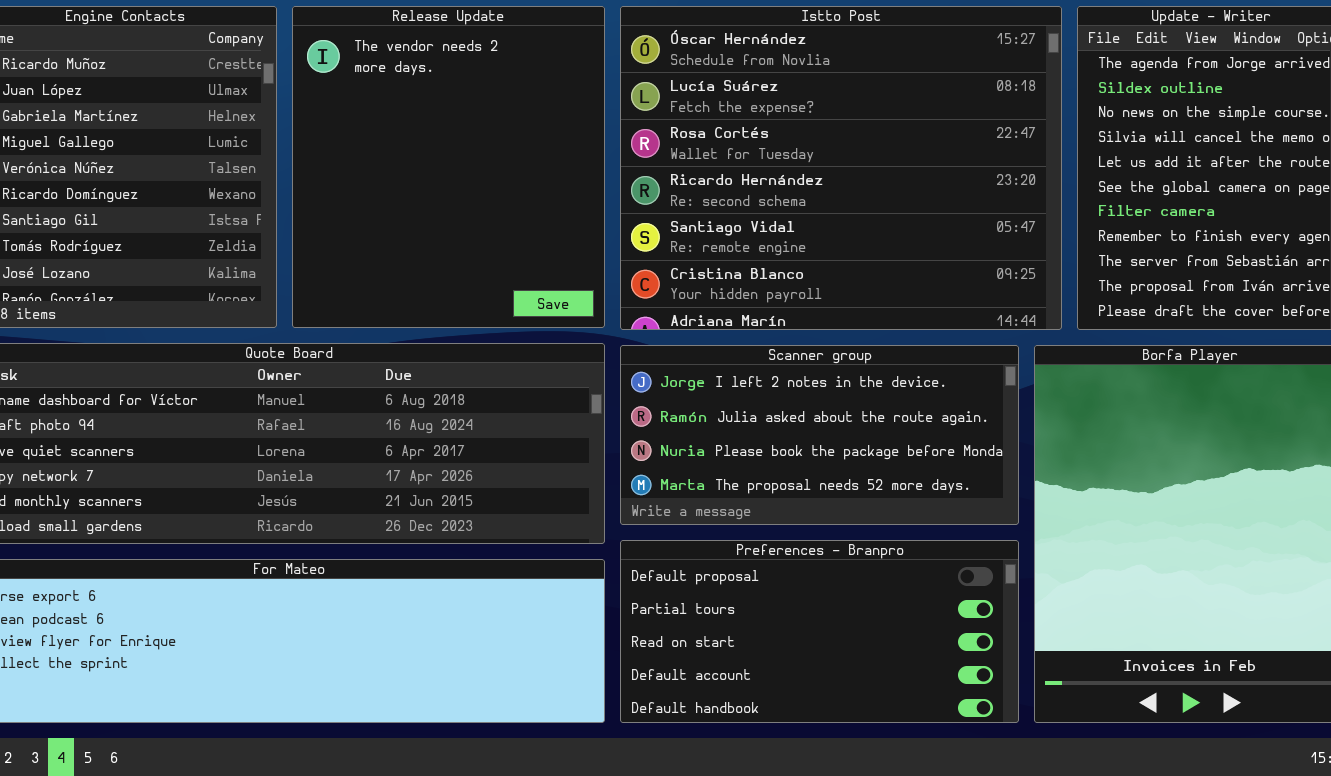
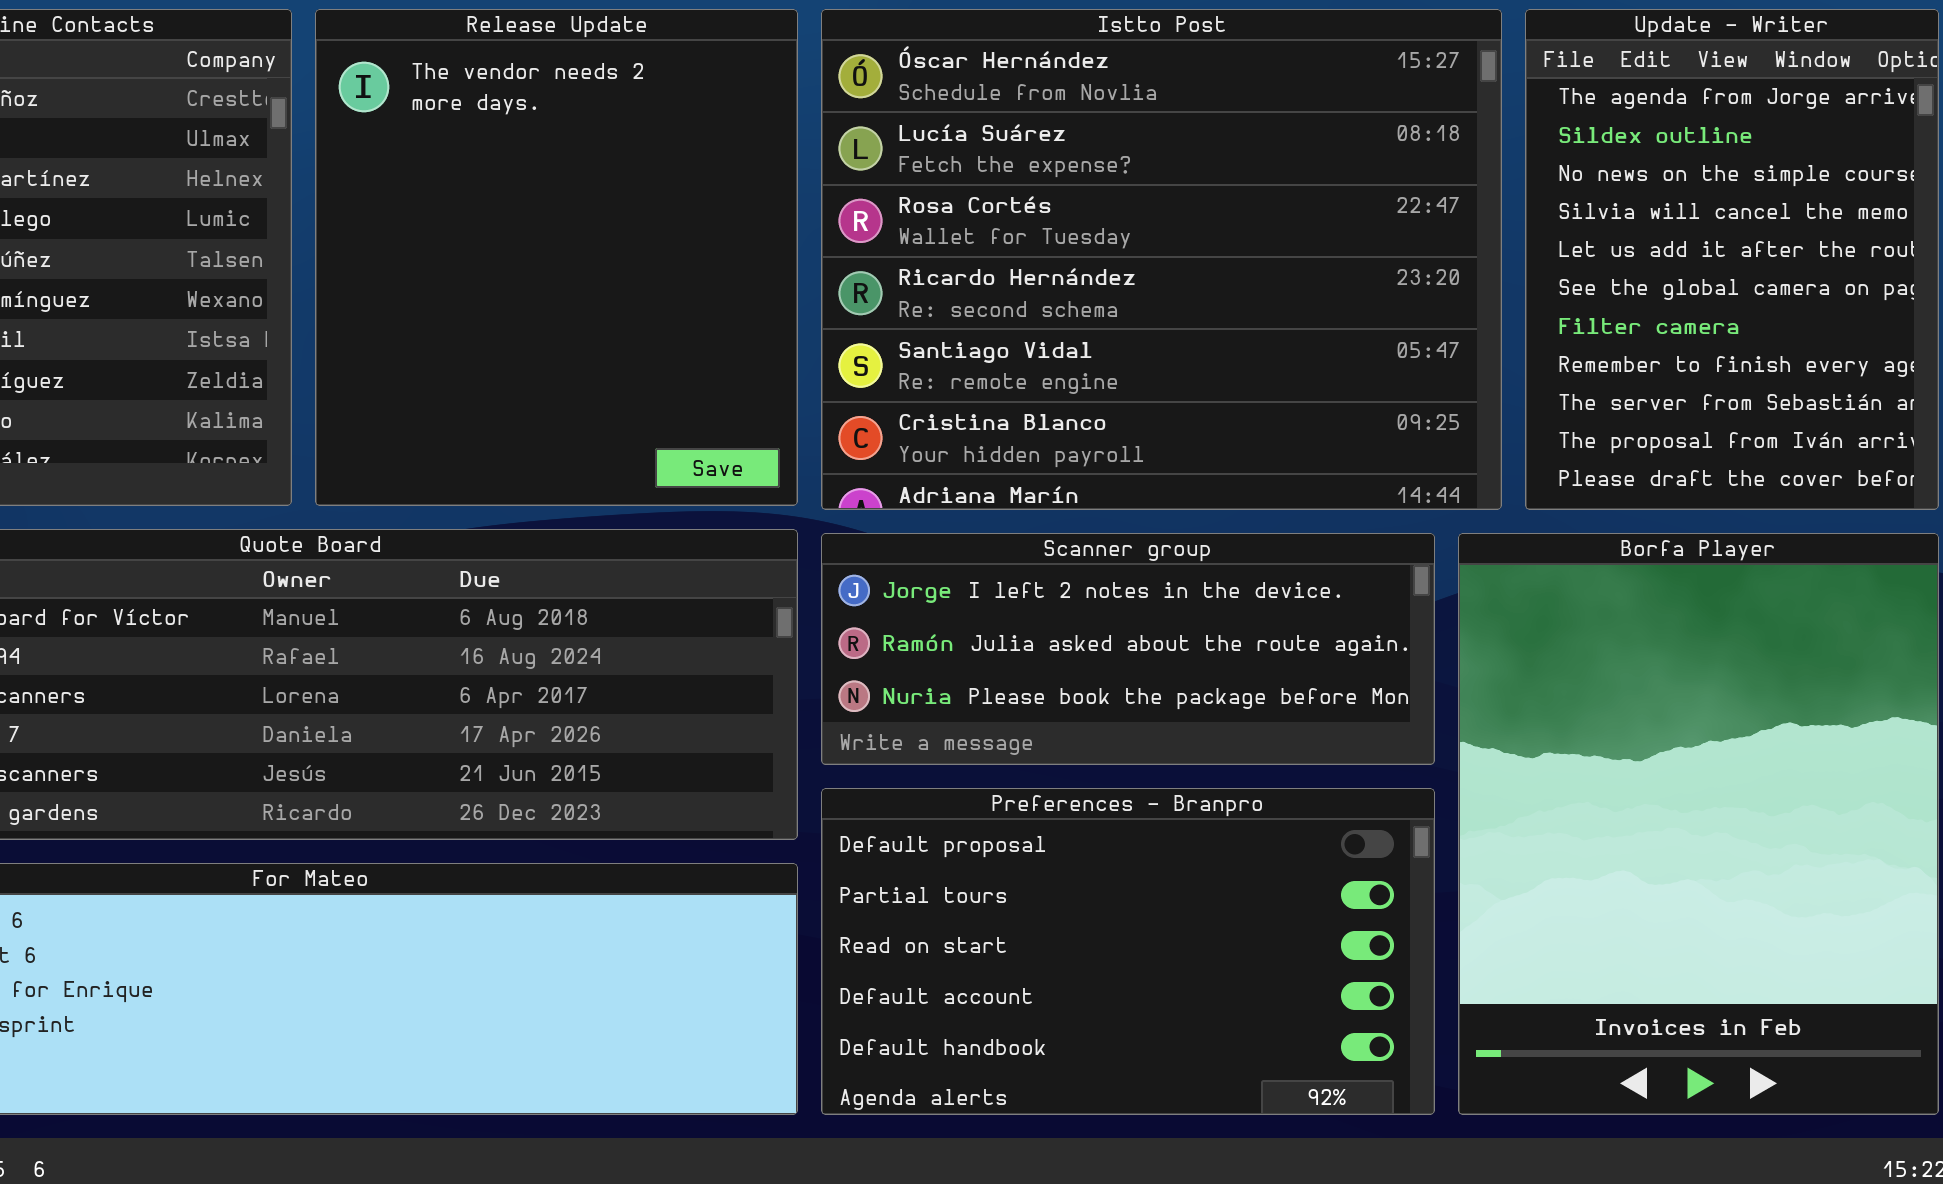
Scanner group: [620,345,1019,525] -> [821,533,1435,765], resized
Preferences - Branpro: [620,540,1019,723] -> [821,788,1435,1115], resized

